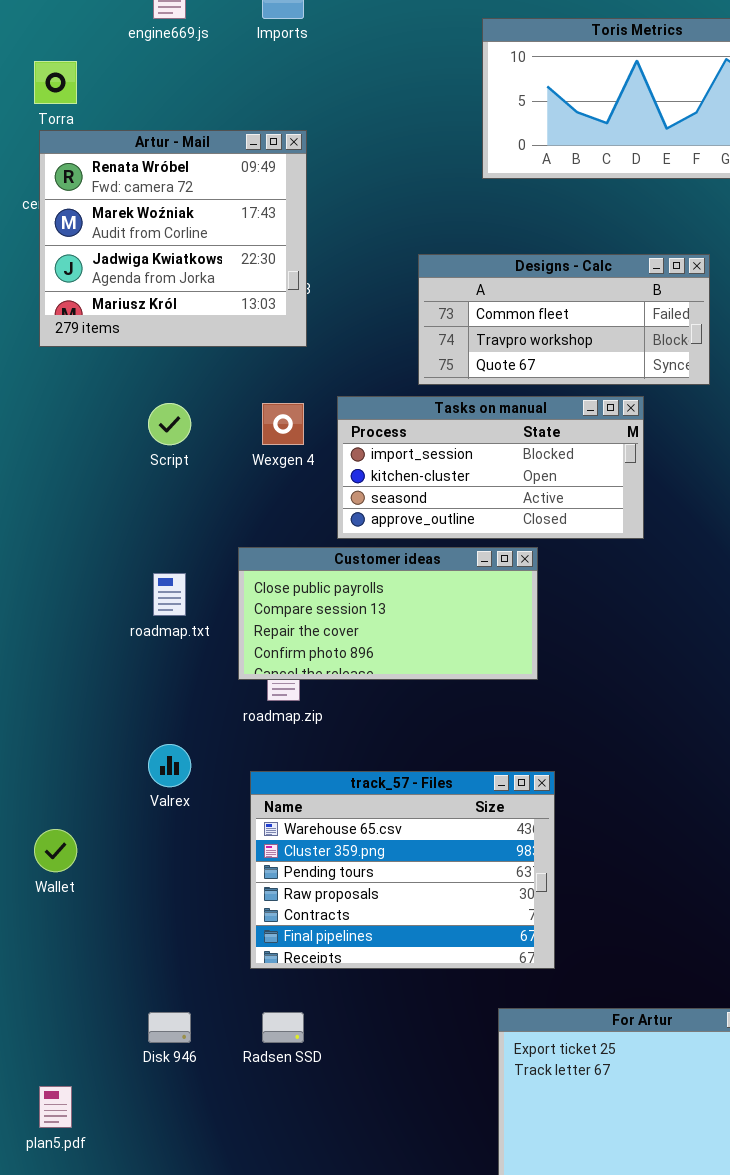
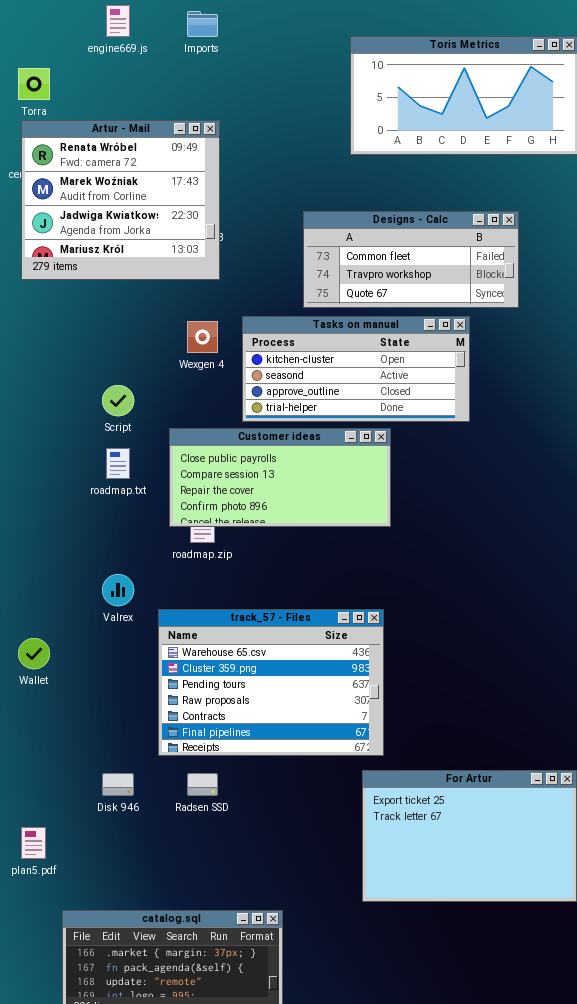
Tasks on manual: [337,396,644,539] -> [242,316,470,422], scrolled down 1 row
Script: [148,403,191,445] -> [102,385,134,416], moved
track_57 - Files: [250,771,555,969] -> [158,609,384,756], moved

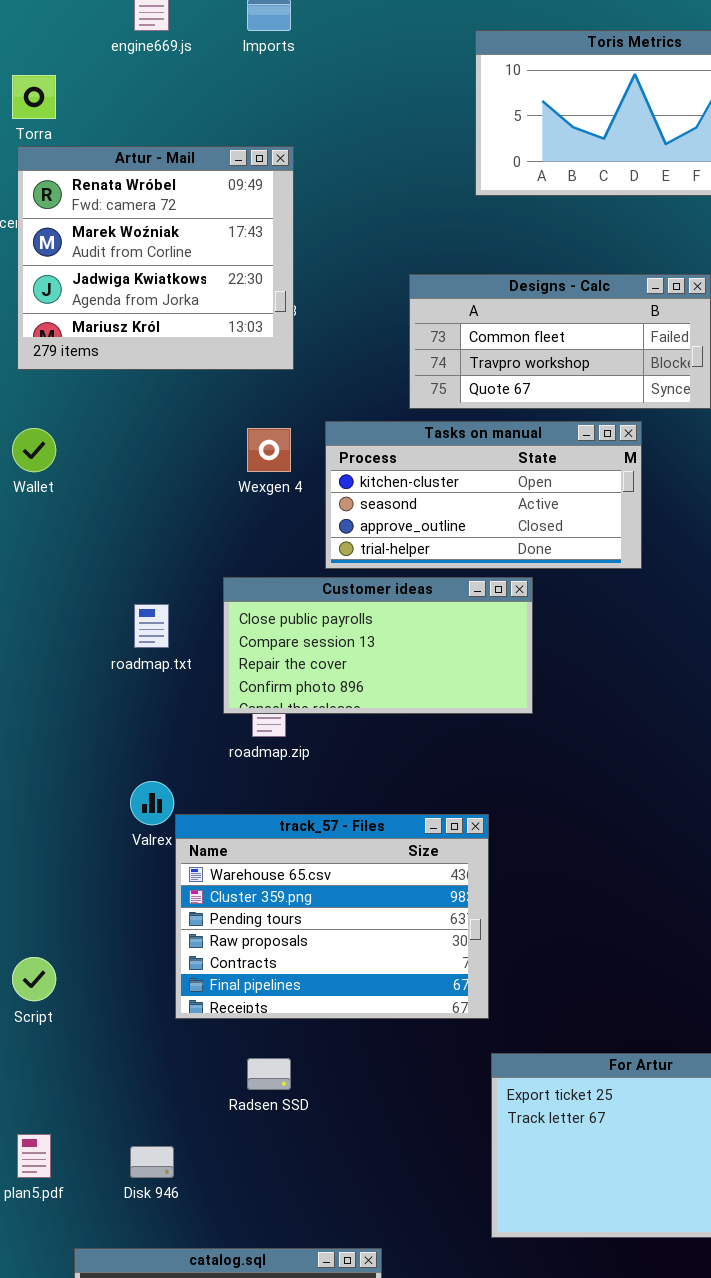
Script: [102,385,134,416] -> [12,957,56,1001], moved
track_57 - Files: [158,609,384,756] -> [175,814,489,1019], moved
Wallet: [18,638,50,669] -> [12,428,56,472], moved
Disk 946: [102,773,134,796] -> [130,1146,174,1178], moved

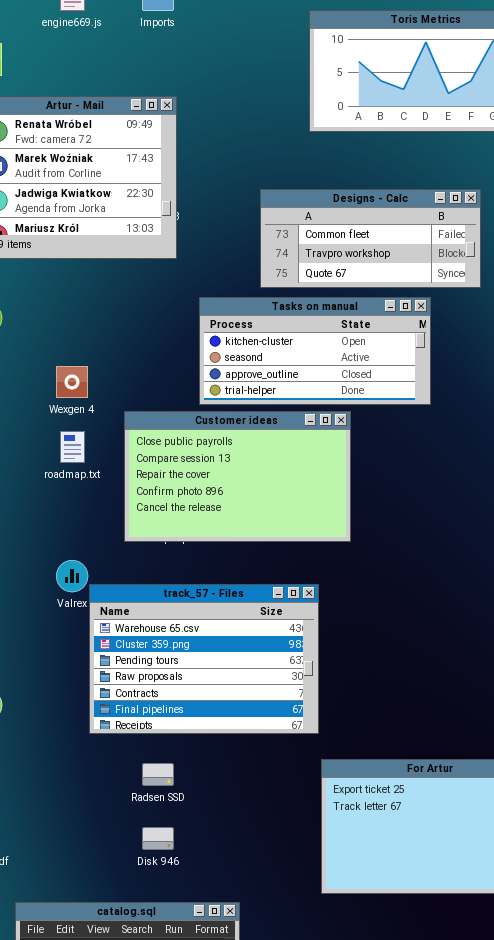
Wexgen 4: [247,428,291,472] -> [56,366,88,398], moved
Customer ideas: [223,577,533,714] -> [124,411,351,542], resized
Disk 946: [130,1146,174,1178] -> [142,827,174,850], moved

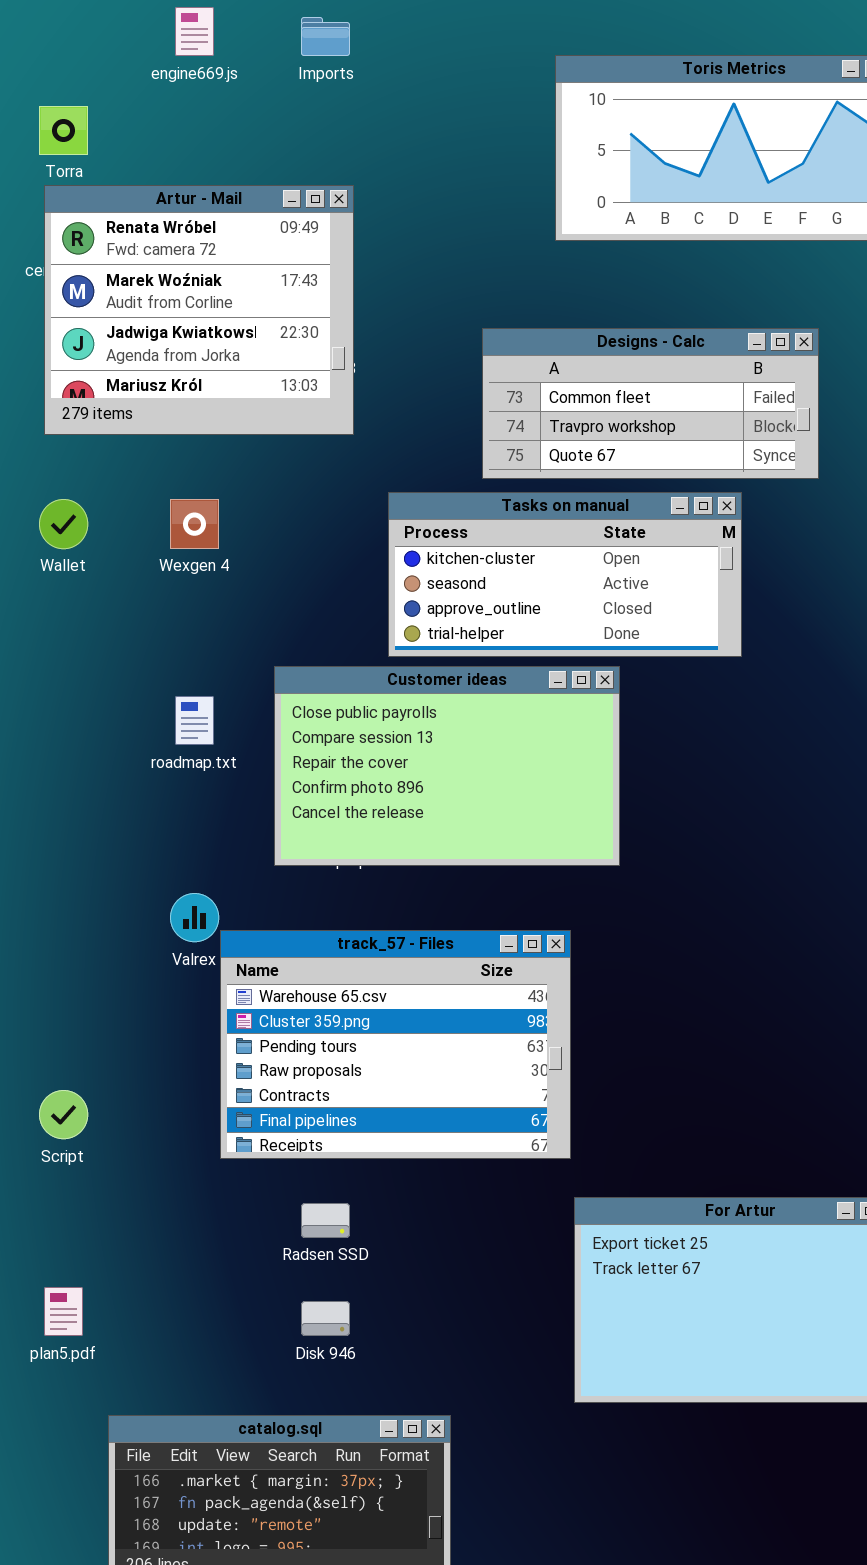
Wexgen 4: [56,366,88,398] -> [170,499,219,549], moved

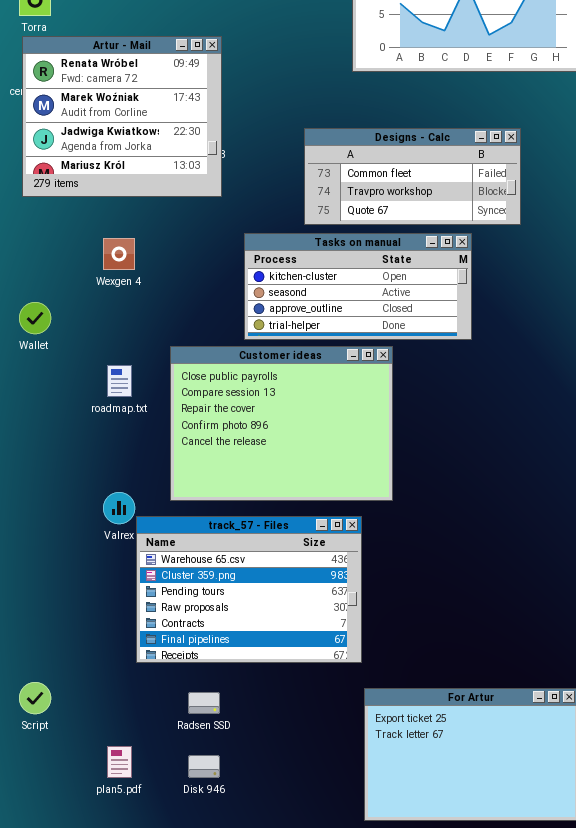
Wallet: [39,499,88,549] -> [19,302,51,334], moved
Customer ideas: [274,666,620,866] -> [170,346,393,501], resized
Script: [39,1090,88,1139] -> [19,682,51,714], moved
plan5.pdf: [44,1287,83,1336] -> [107,746,132,778], moved

